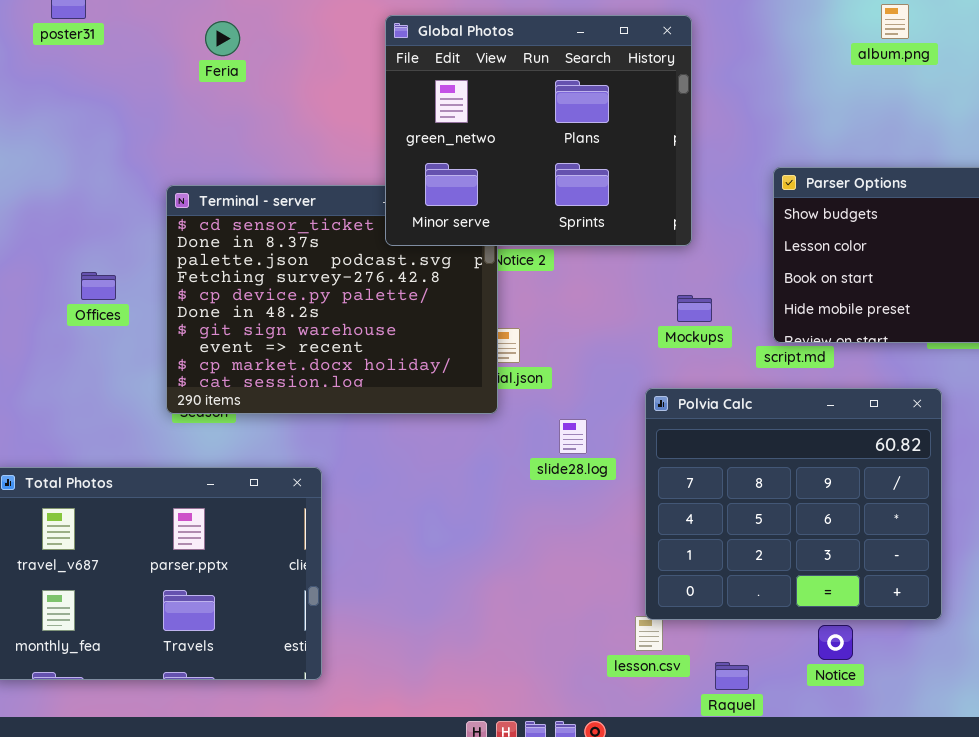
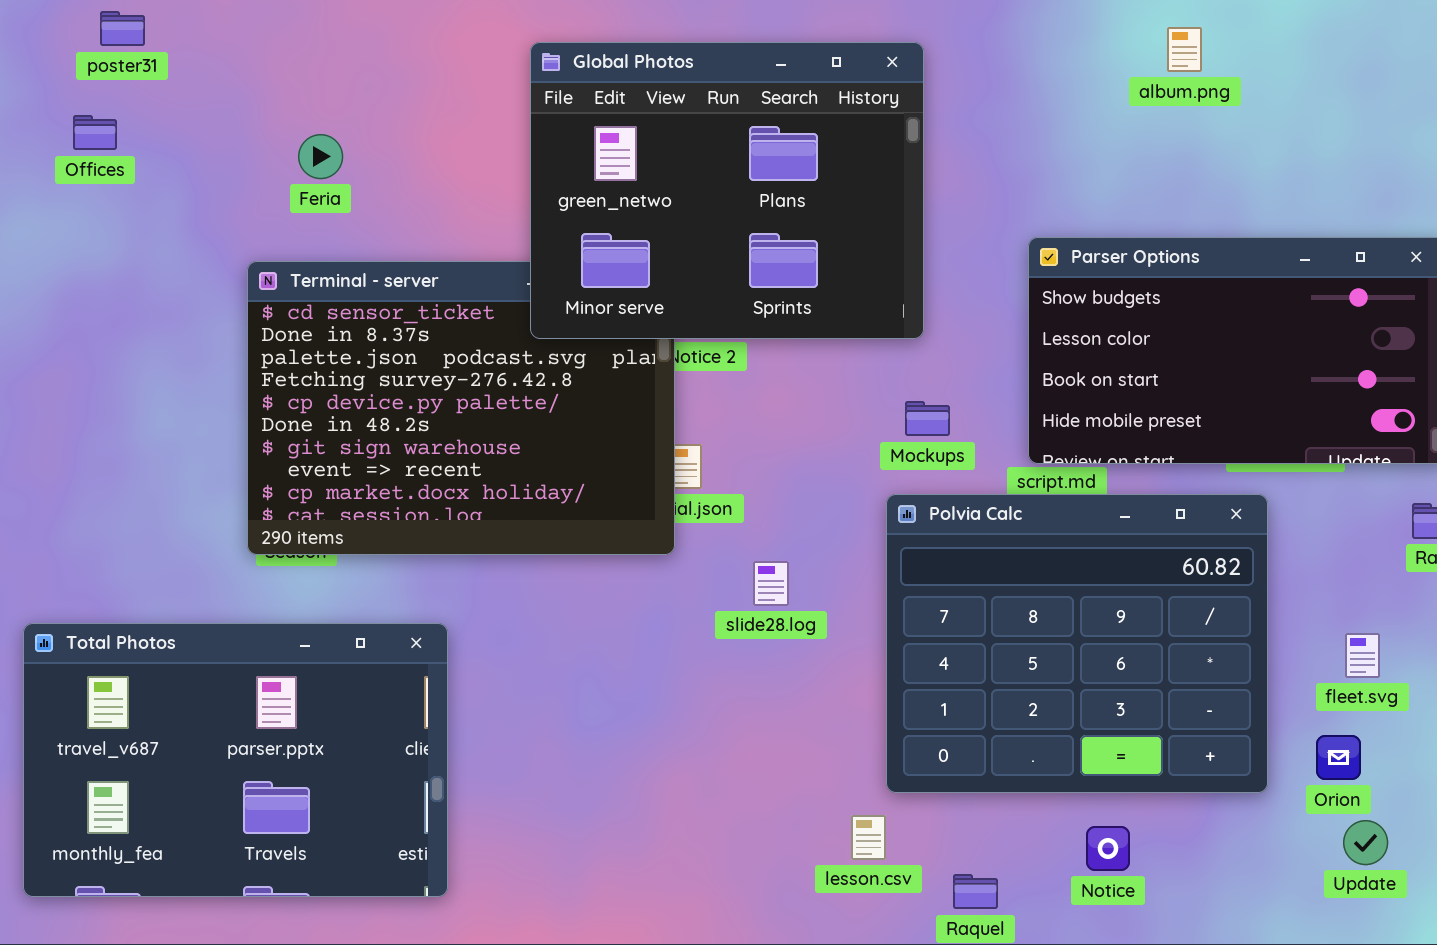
Feria: [205,21,240,56] -> [298,134,343,179], moved
Offices: [81,272,116,300] -> [73,115,117,150], moved
Polvia Calc: [645,388,942,620] -> [886,494,1268,793], moved

